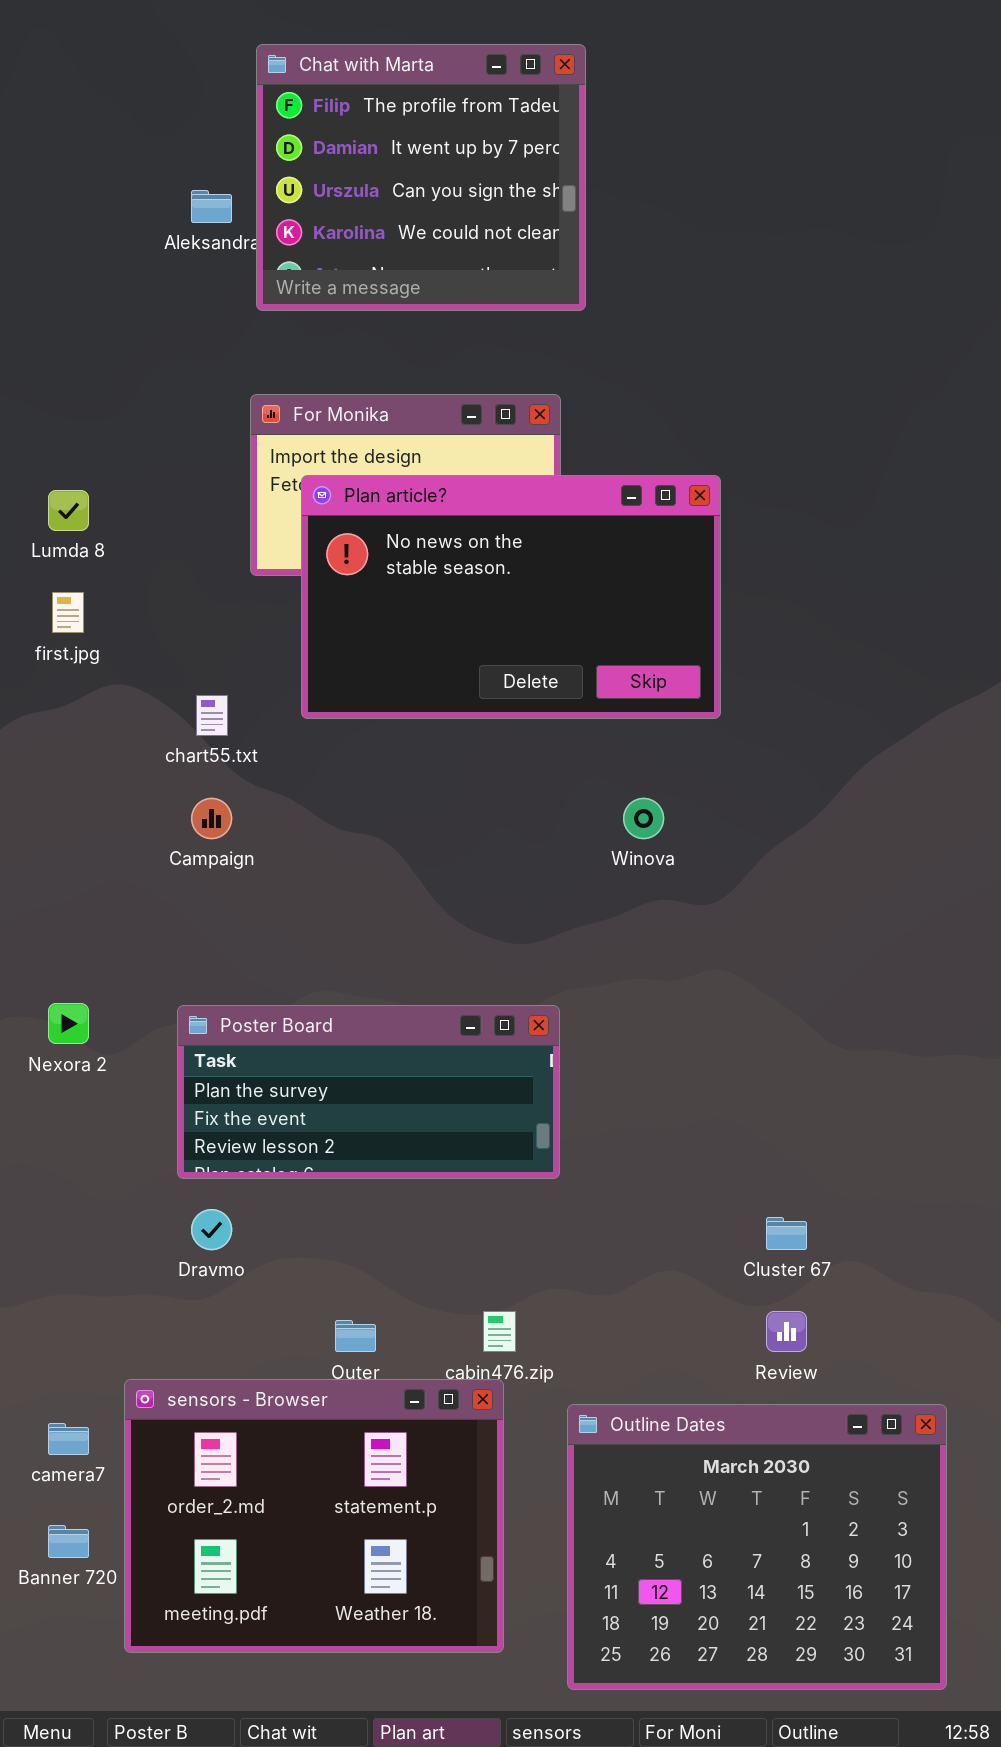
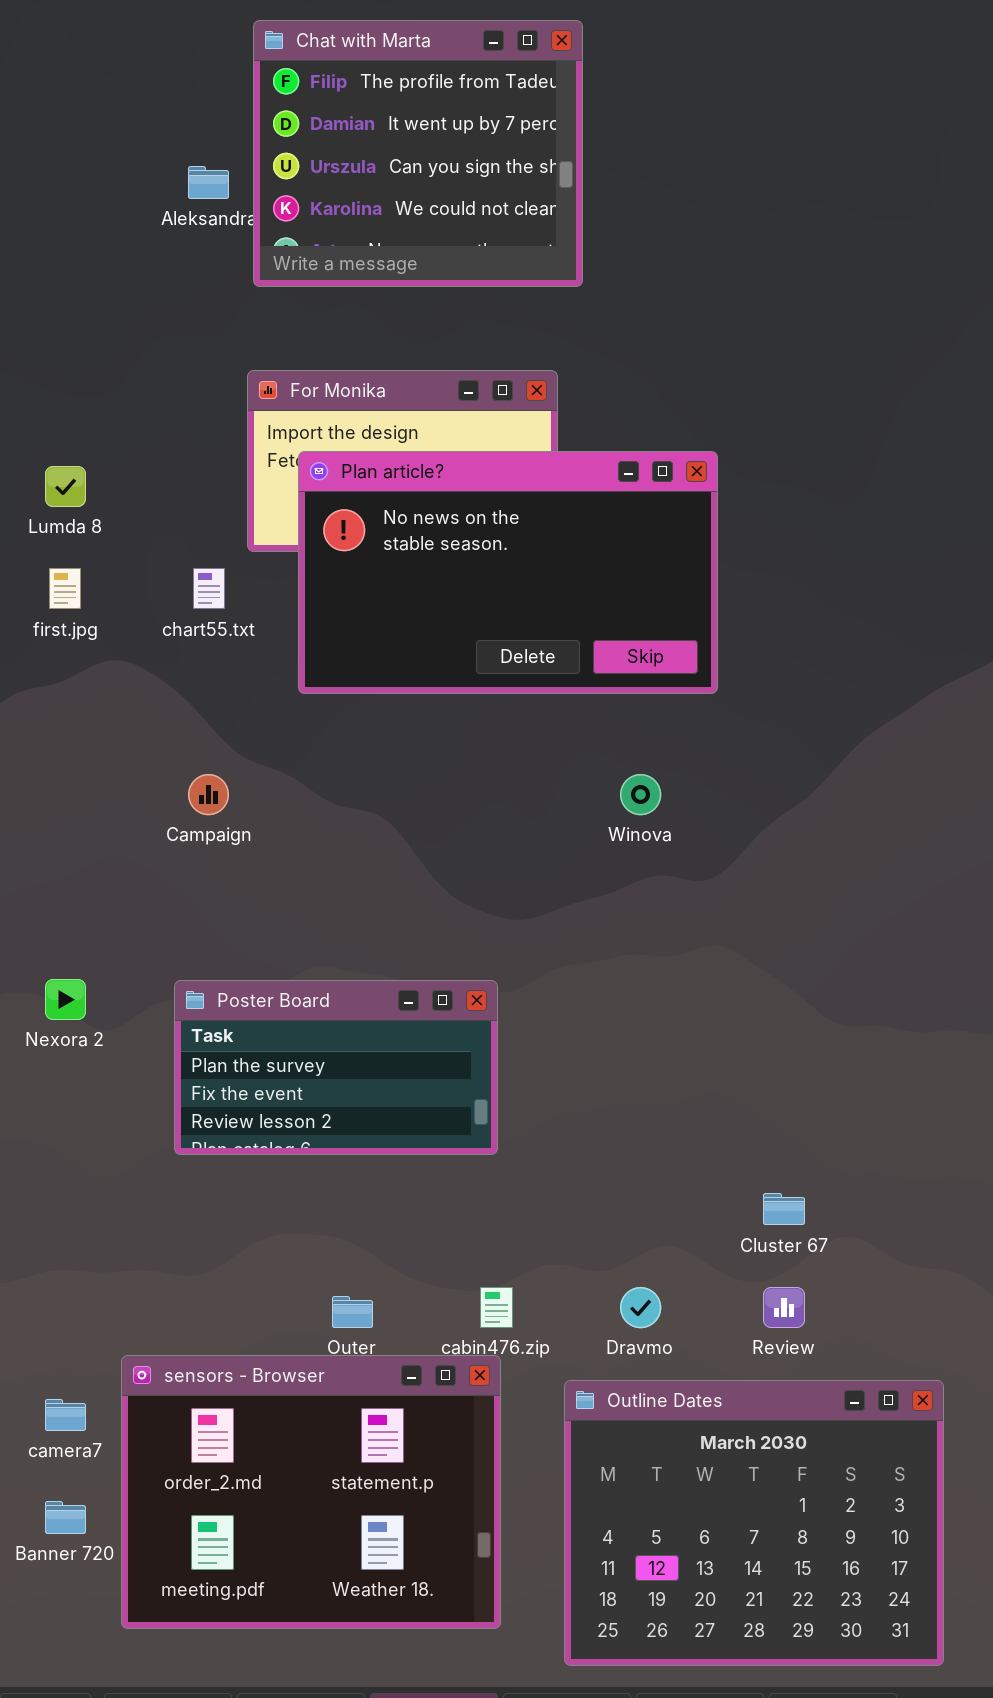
chart55.txt: [196,695,228,736] -> [193,568,225,609], moved
Poster Board: [177,1005,560,1179] -> [174,980,498,1155], resized
Dravmo: [191,1209,232,1250] -> [620,1287,661,1328], moved

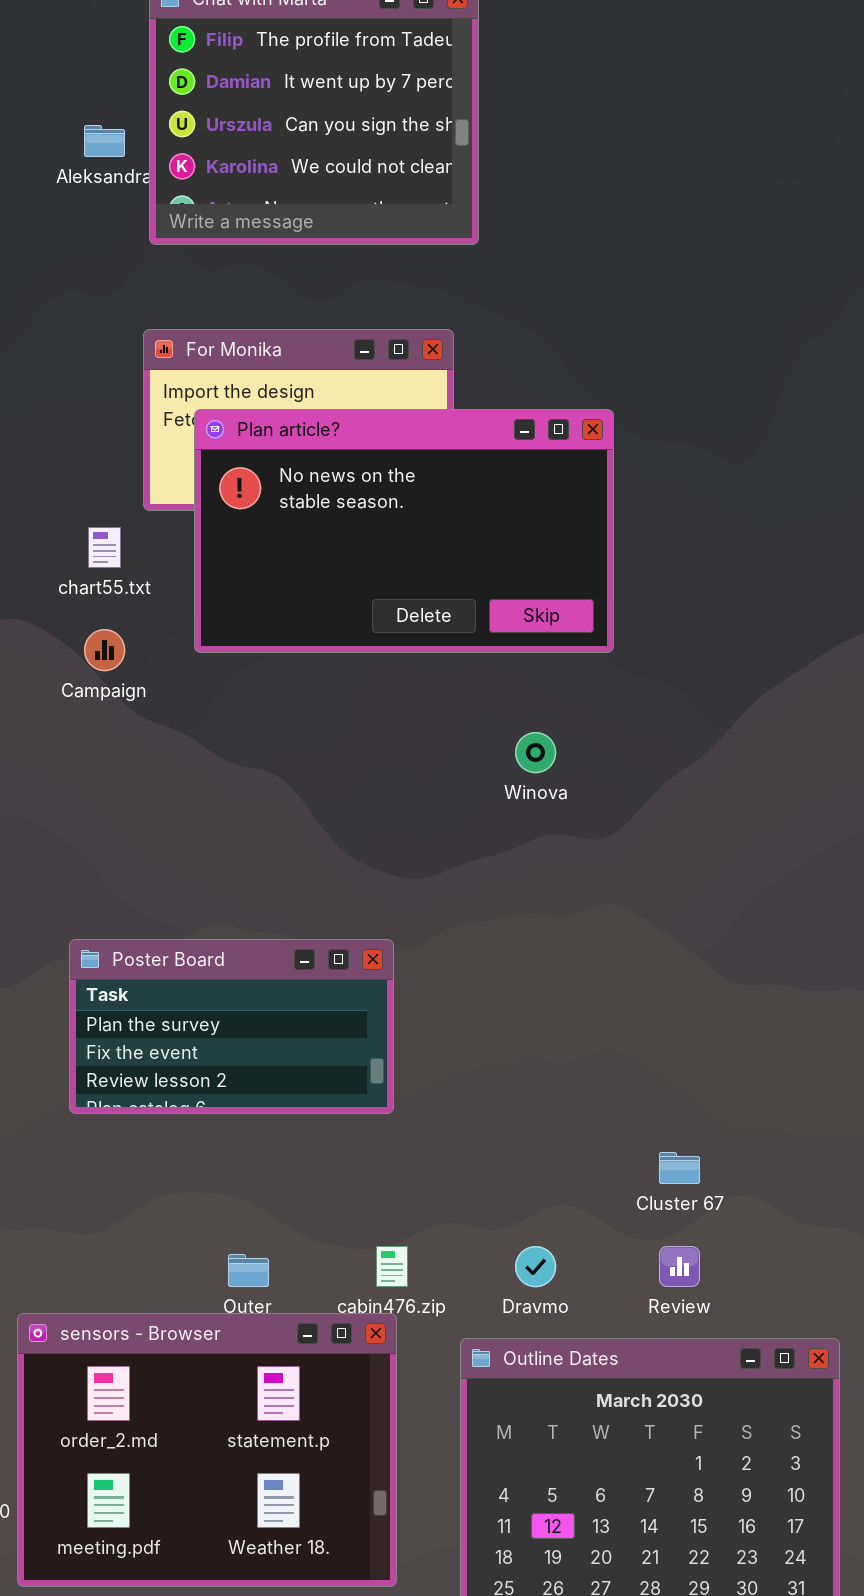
Campaign: [188,774,229,815] -> [84,629,125,671], moved

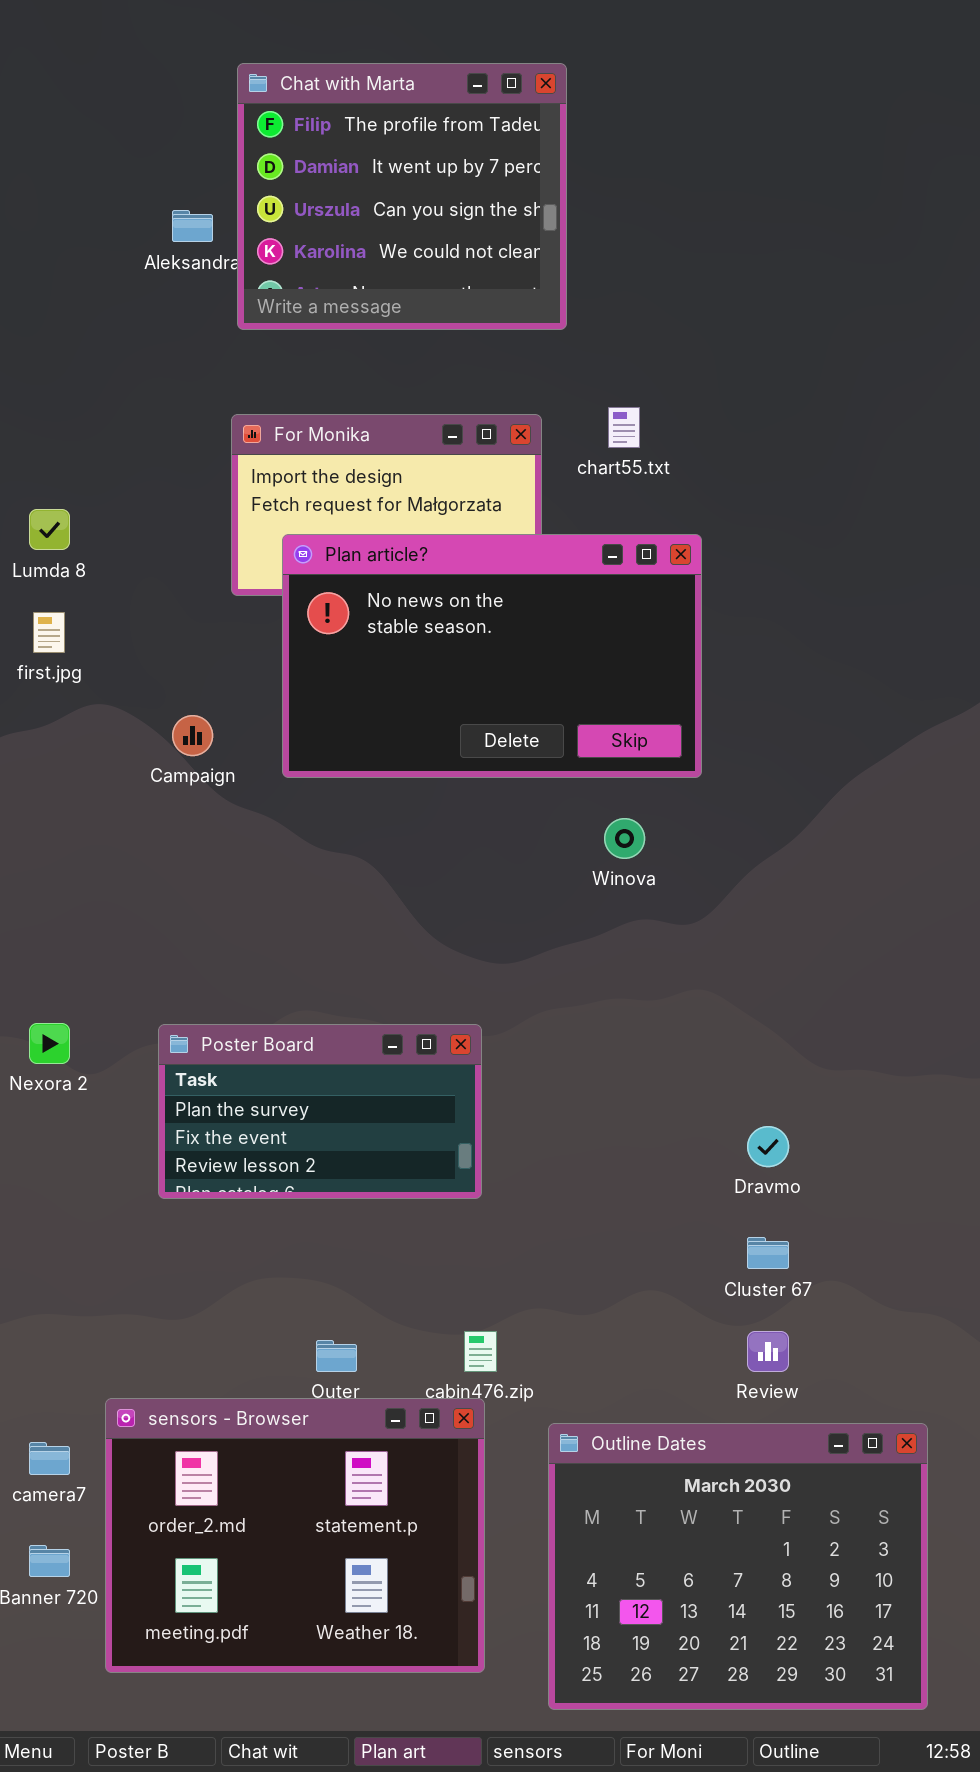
Plan article?: [194,409,614,653] -> [282,534,702,778], moved
chart55.txt: [88,527,121,568] -> [608,407,640,448], moved
Dravmo: [515,1246,556,1287] -> [747,1126,789,1167], moved

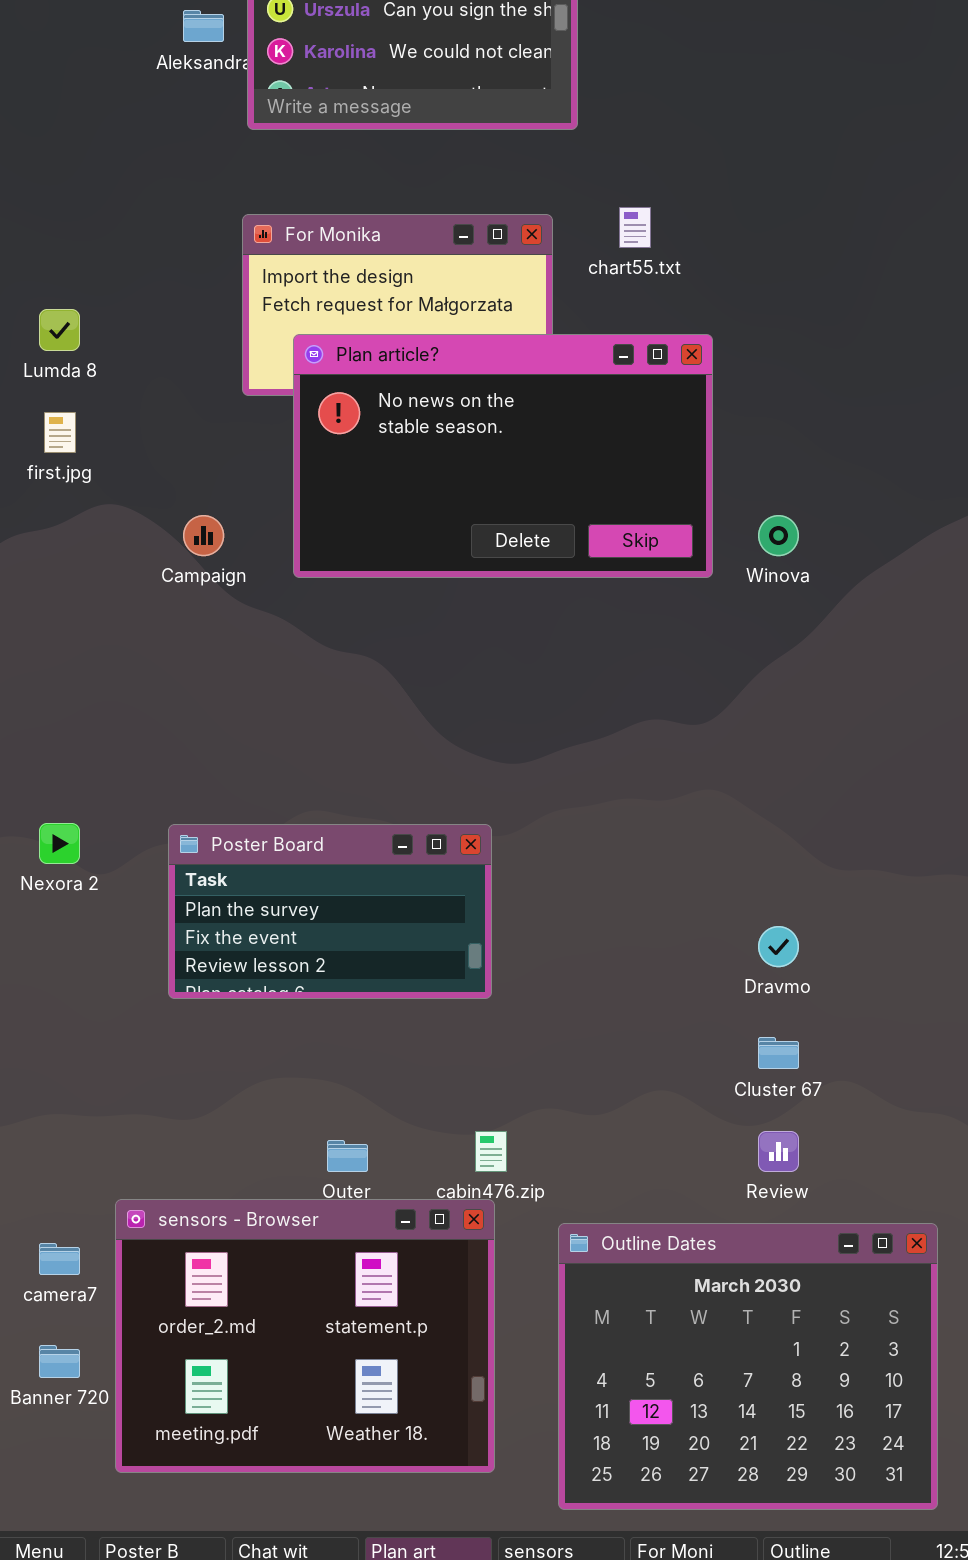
Winova: [604,818,645,859] -> [758,515,799,556], moved

